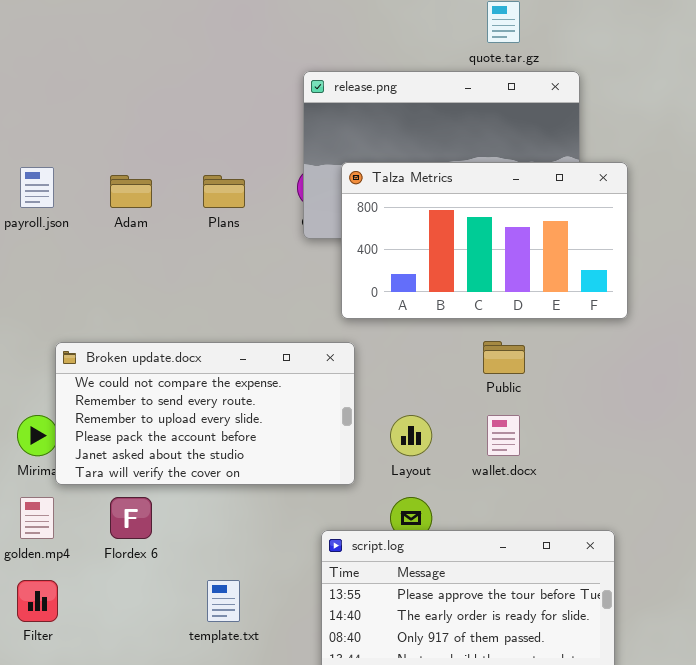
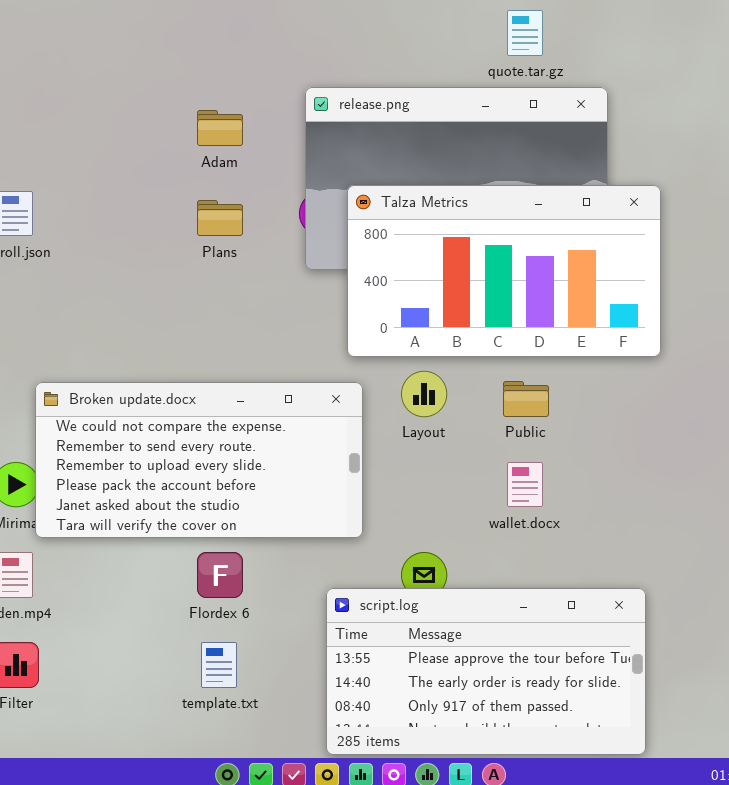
Adam: [110,175,152,208] -> [197,110,243,146], moved
Layout: [390,415,432,456] -> [401,371,447,417], moved
Flordex 6: [110,497,152,539] -> [197,552,243,598], moved

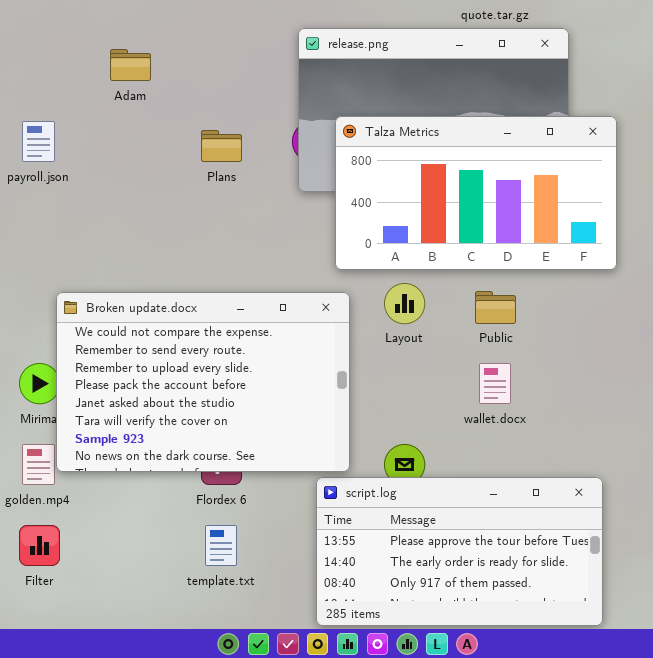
Adam: [197,110,243,146] -> [110,49,151,81], moved
Broken update.docx: [35,382,363,538] -> [56,292,350,472], resized

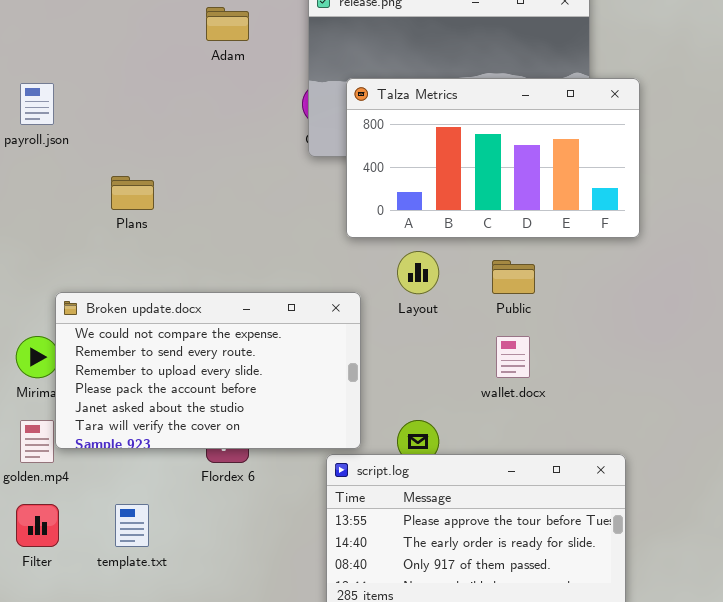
Adam: [110,49,151,81] -> [206,7,249,41], moved
Plans: [201,130,242,162] -> [111,176,154,210], moved
Broken update.docx: [56,292,350,472] -> [55,292,361,449], resized
template.txt: [205,525,237,566] -> [115,504,149,547], moved

